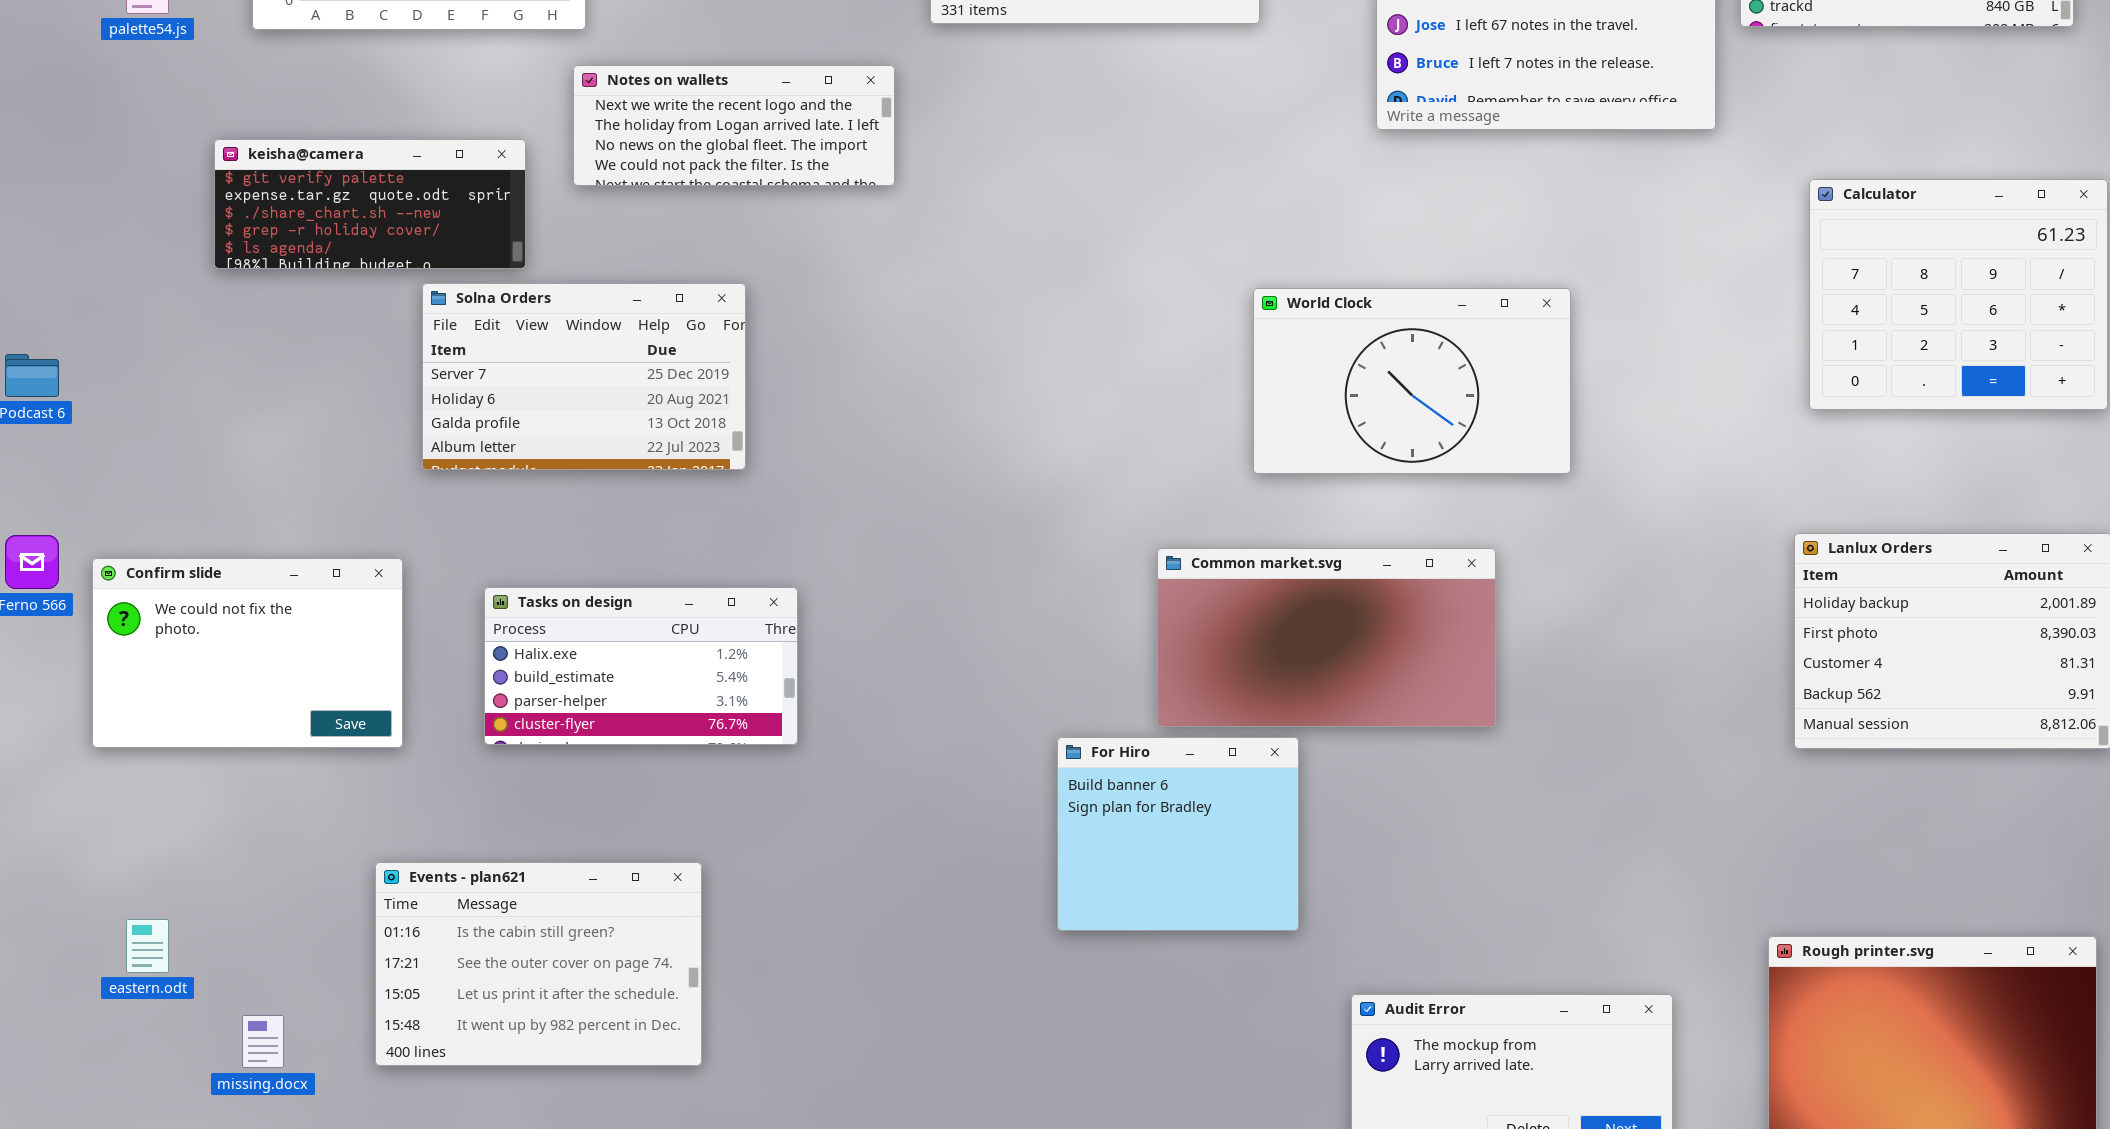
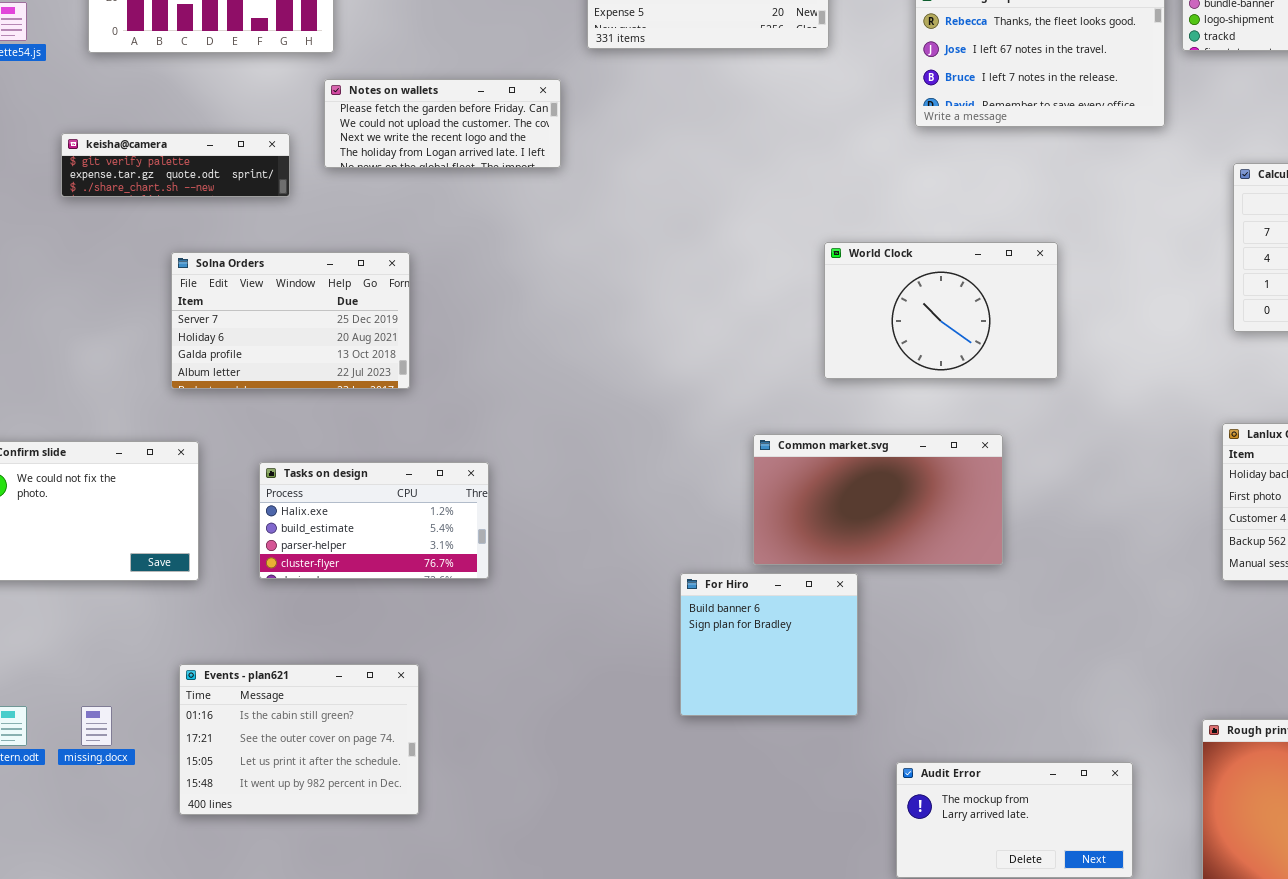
Notes on wallets: [573,65,895,186] -> [324,79,561,168], scrolled up 2 rows
keisha@camera: [214,139,526,269] -> [61,133,290,197], resized
Solna Orders: [422,283,746,470] -> [171,252,410,389], moved
missing.docx: [242,1015,284,1068] -> [81,706,112,746], moved

